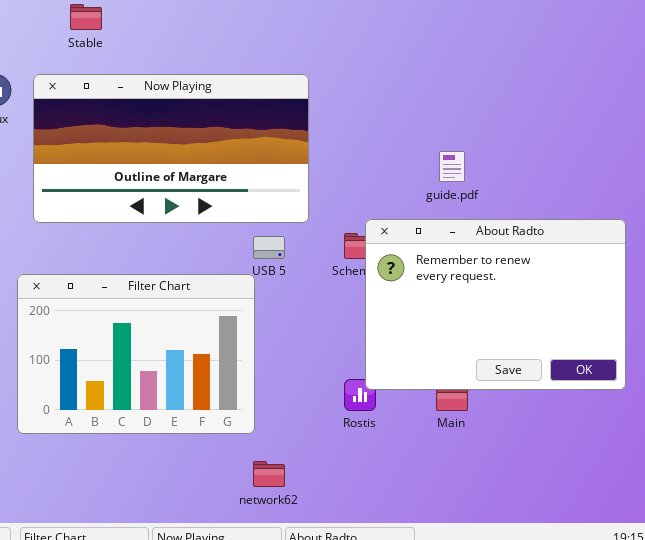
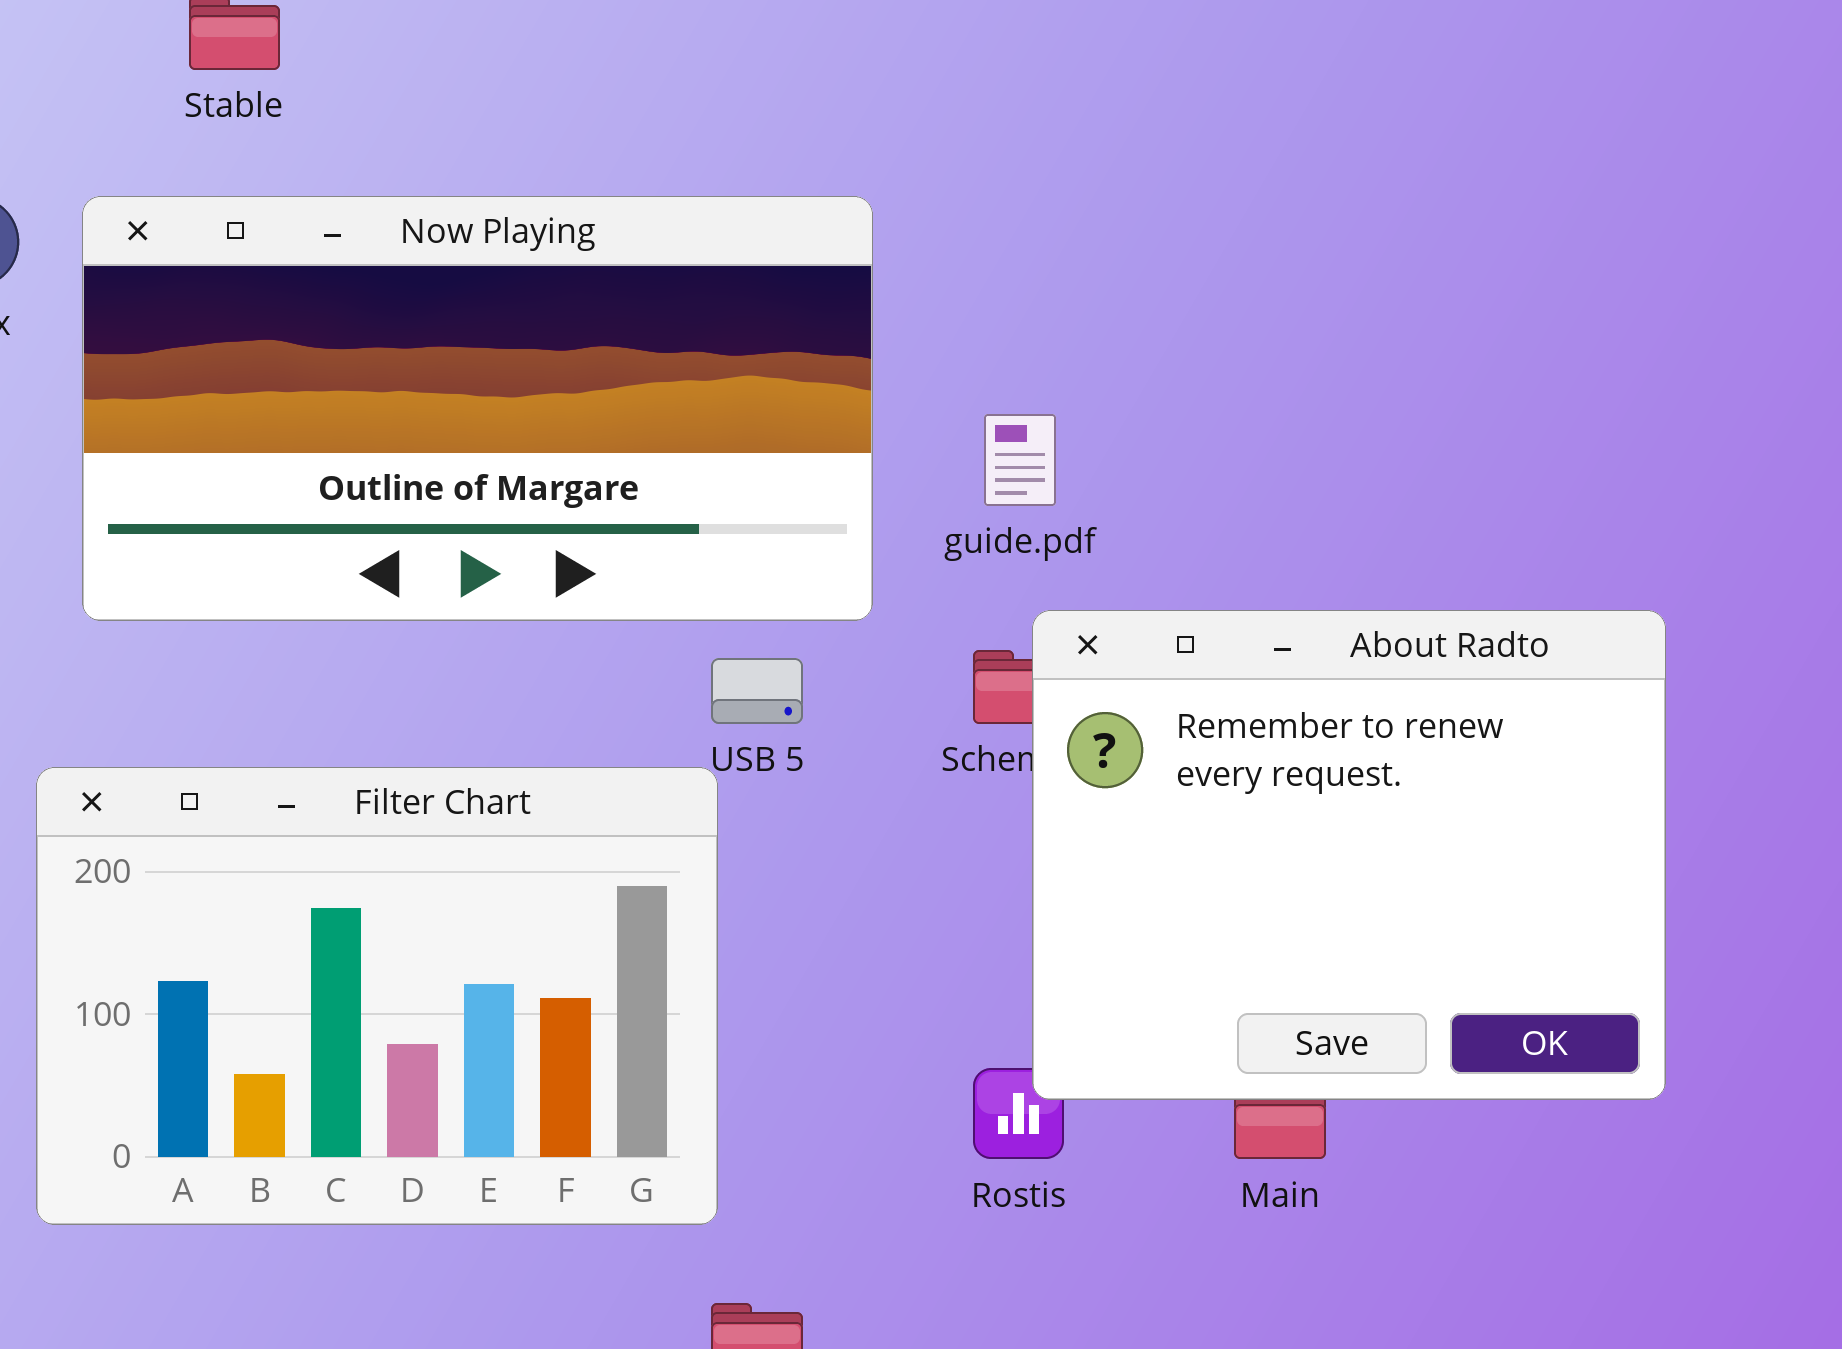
guide.pdf: [439,151,465,182] -> [984,414,1056,506], moved
About Radto: [365,219,626,390] -> [1032,610,1666,1100], resized

